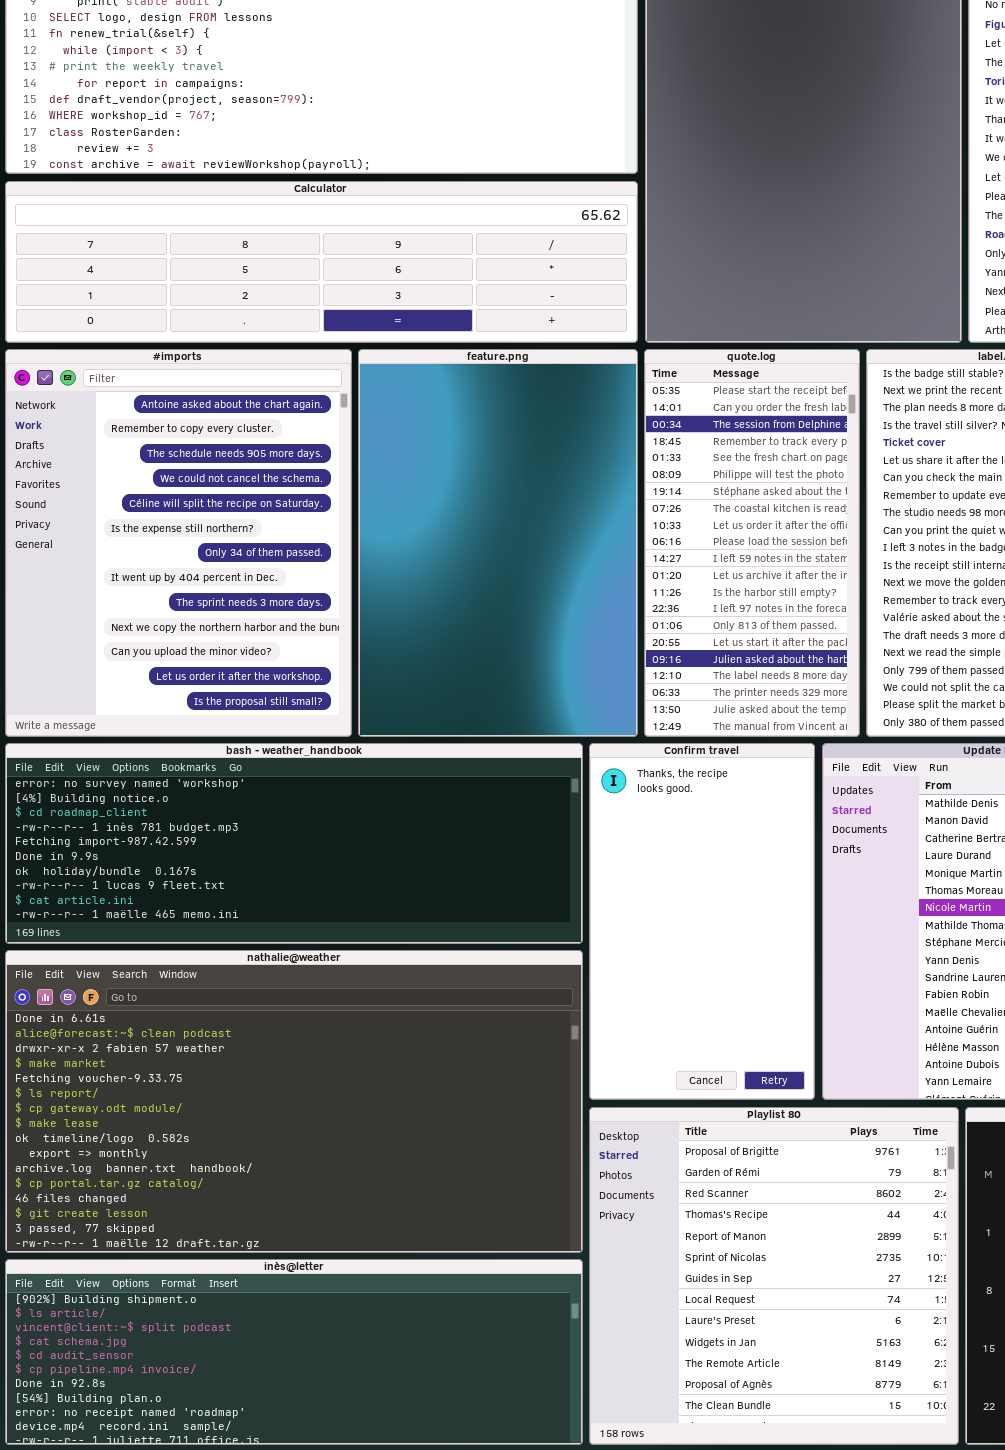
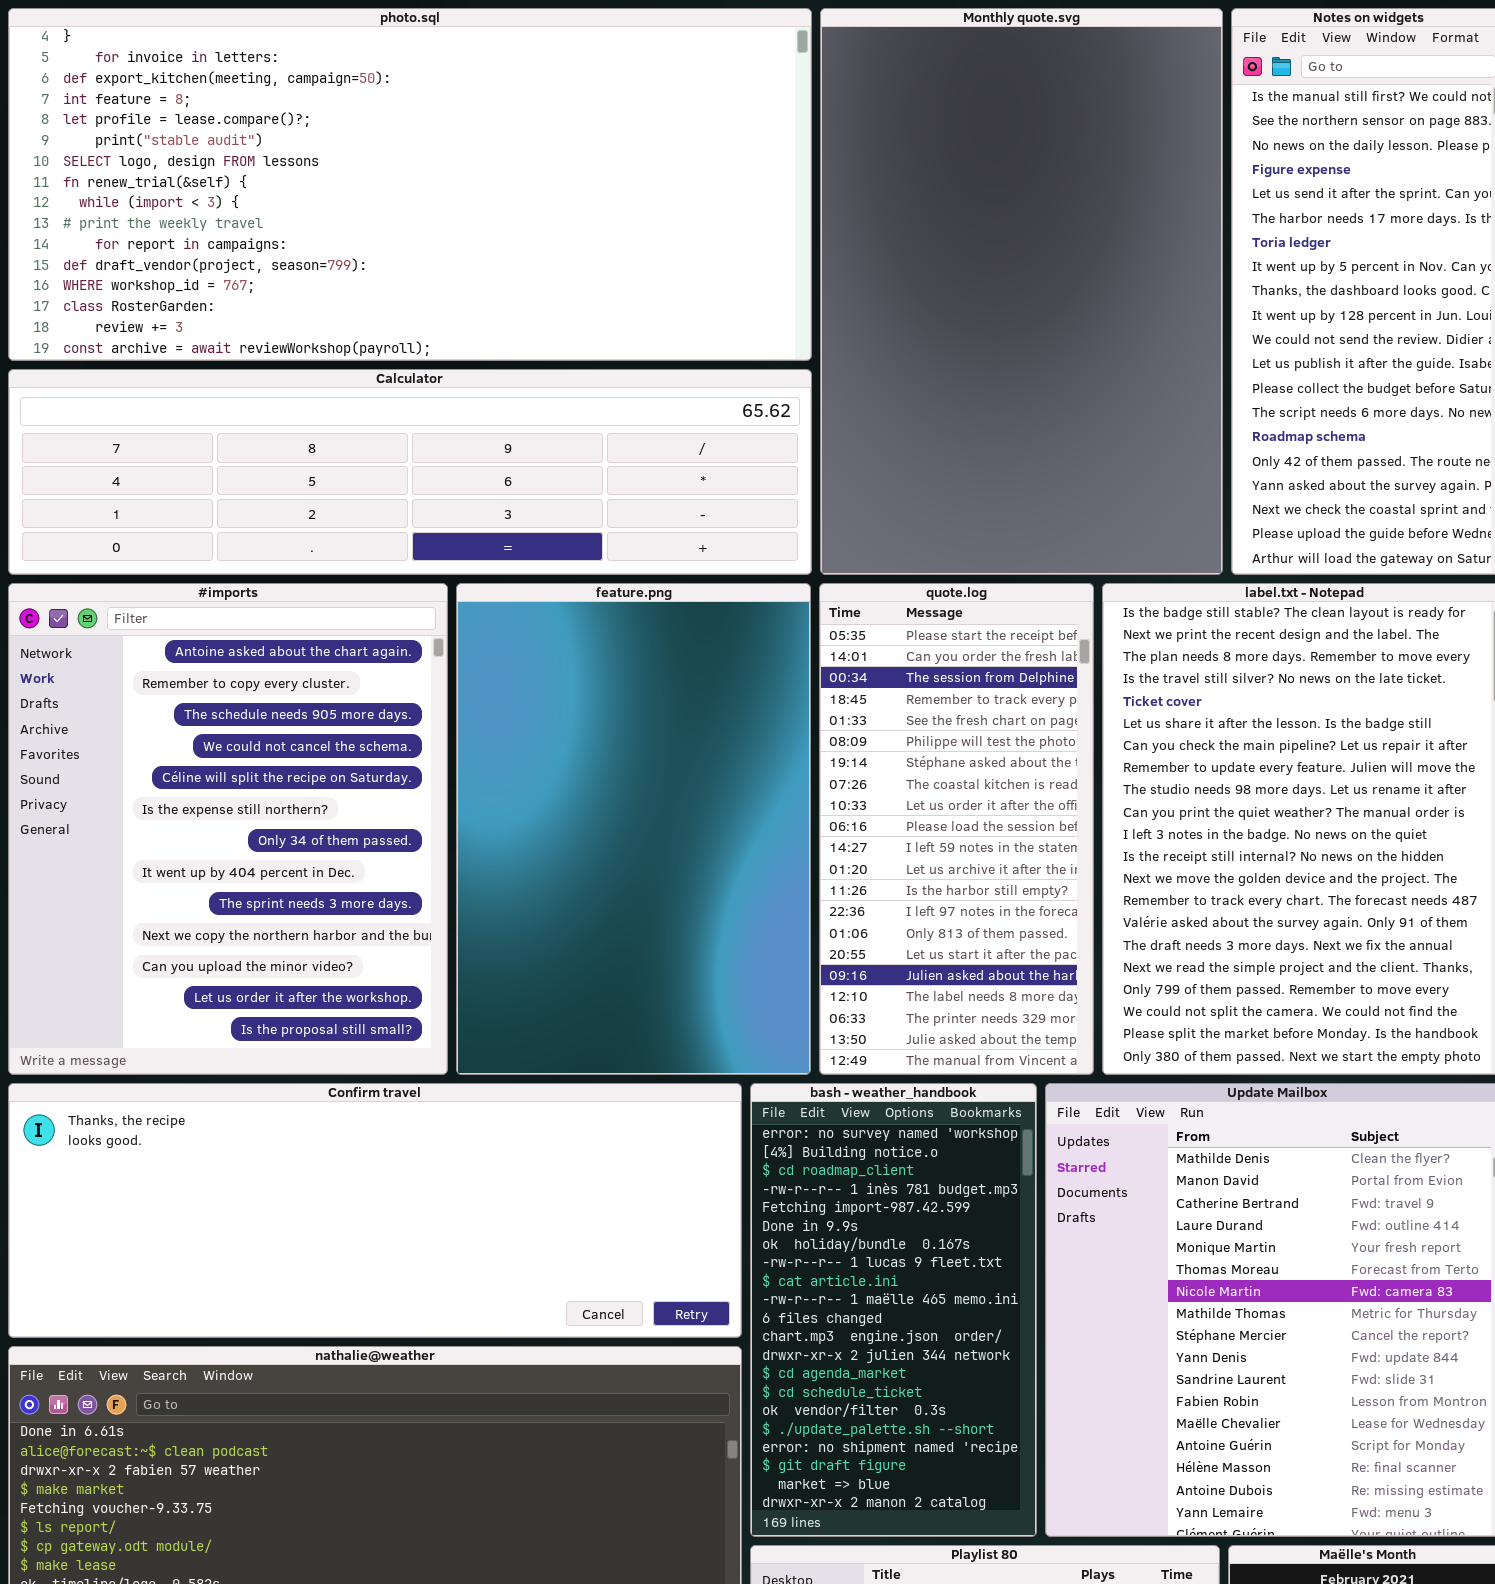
bash - weather_handbook: [5,743,583,944] -> [750,1083,1037,1537], moved, resized
Confirm travel: [589,743,815,1100] -> [8,1083,742,1338], moved, resized

